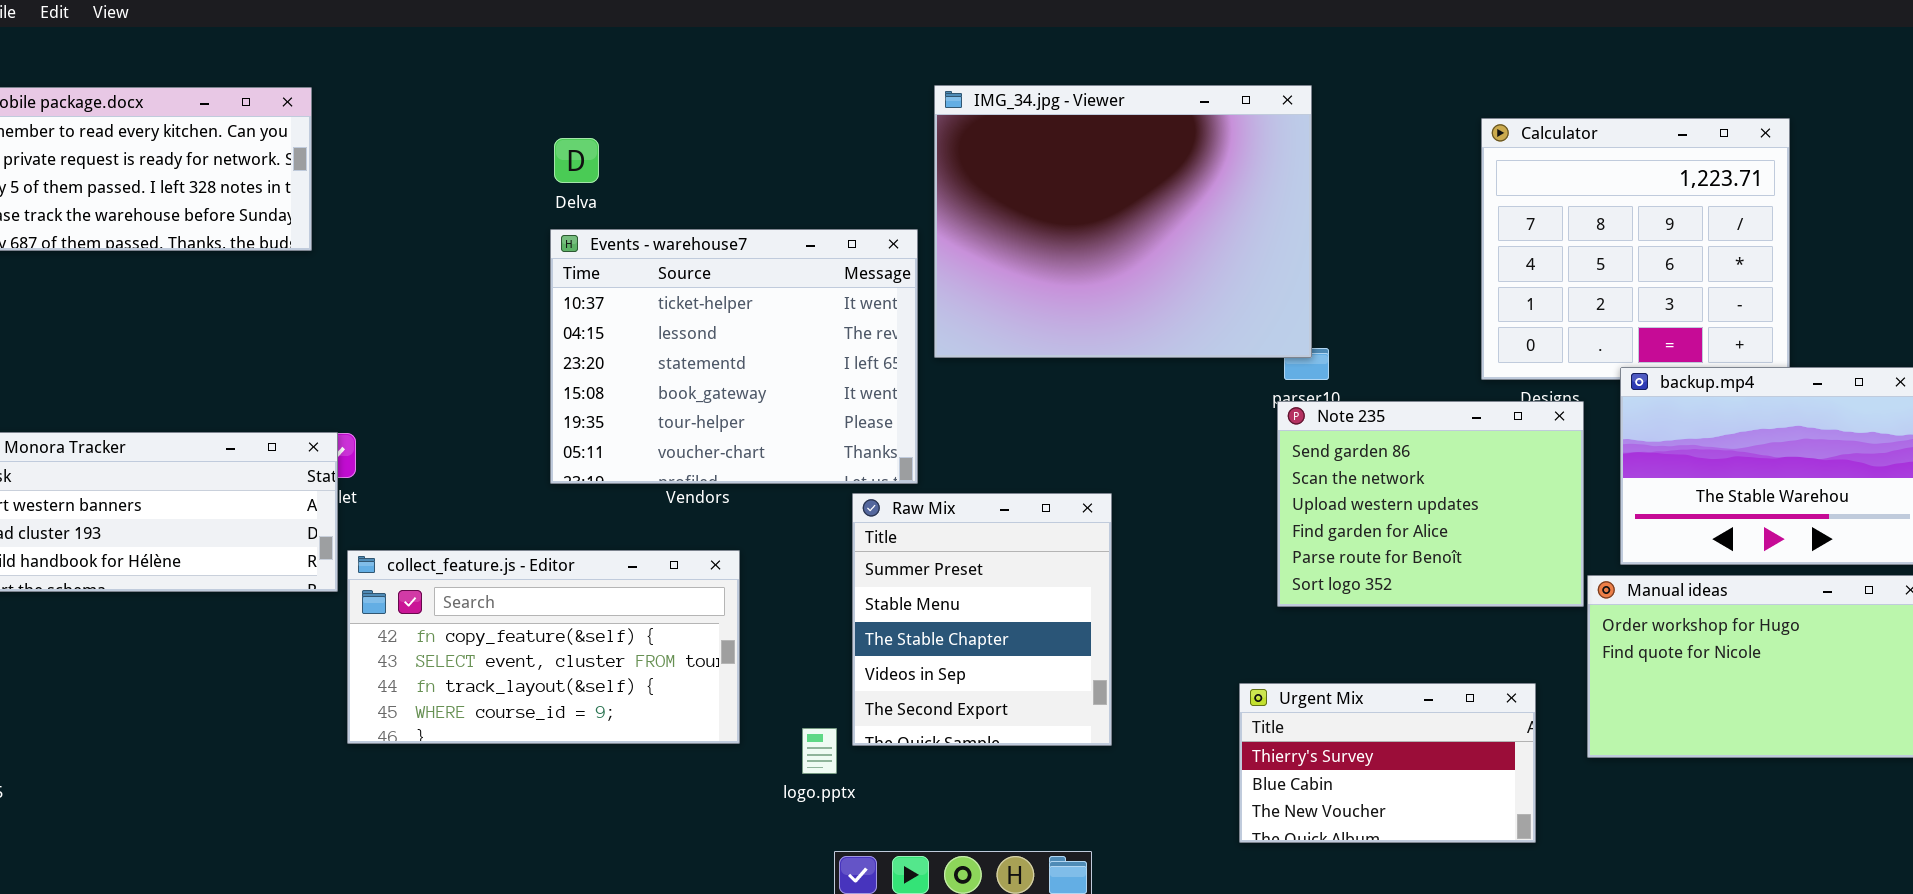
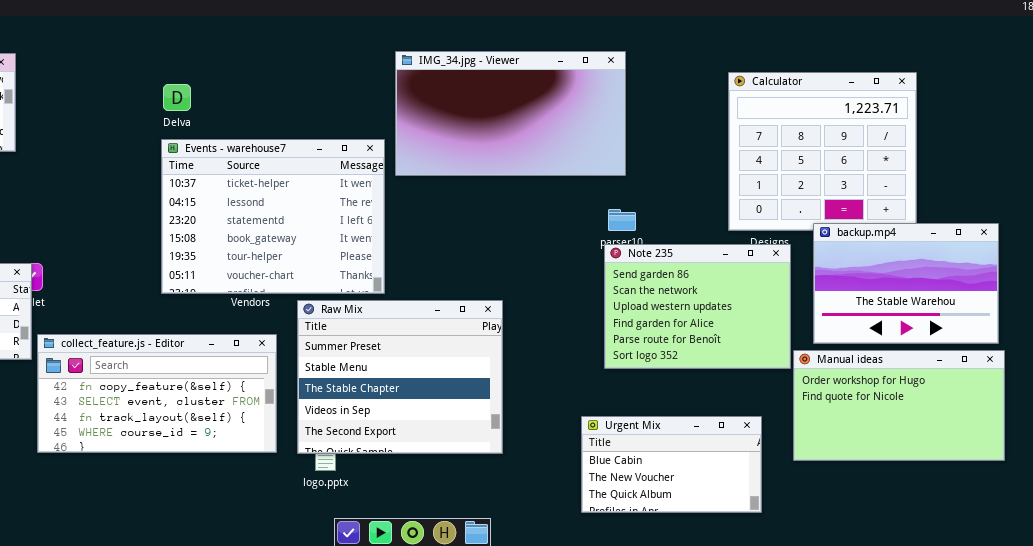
IMG_34.jpg - Viewer: [934,85,1312,358] -> [395,51,626,176], resized
Raw Mix: [852,493,1112,746] -> [297,300,503,454], resized
Urgent Mix: [1239,683,1536,843] -> [581,416,762,513], scrolled down 1 row

